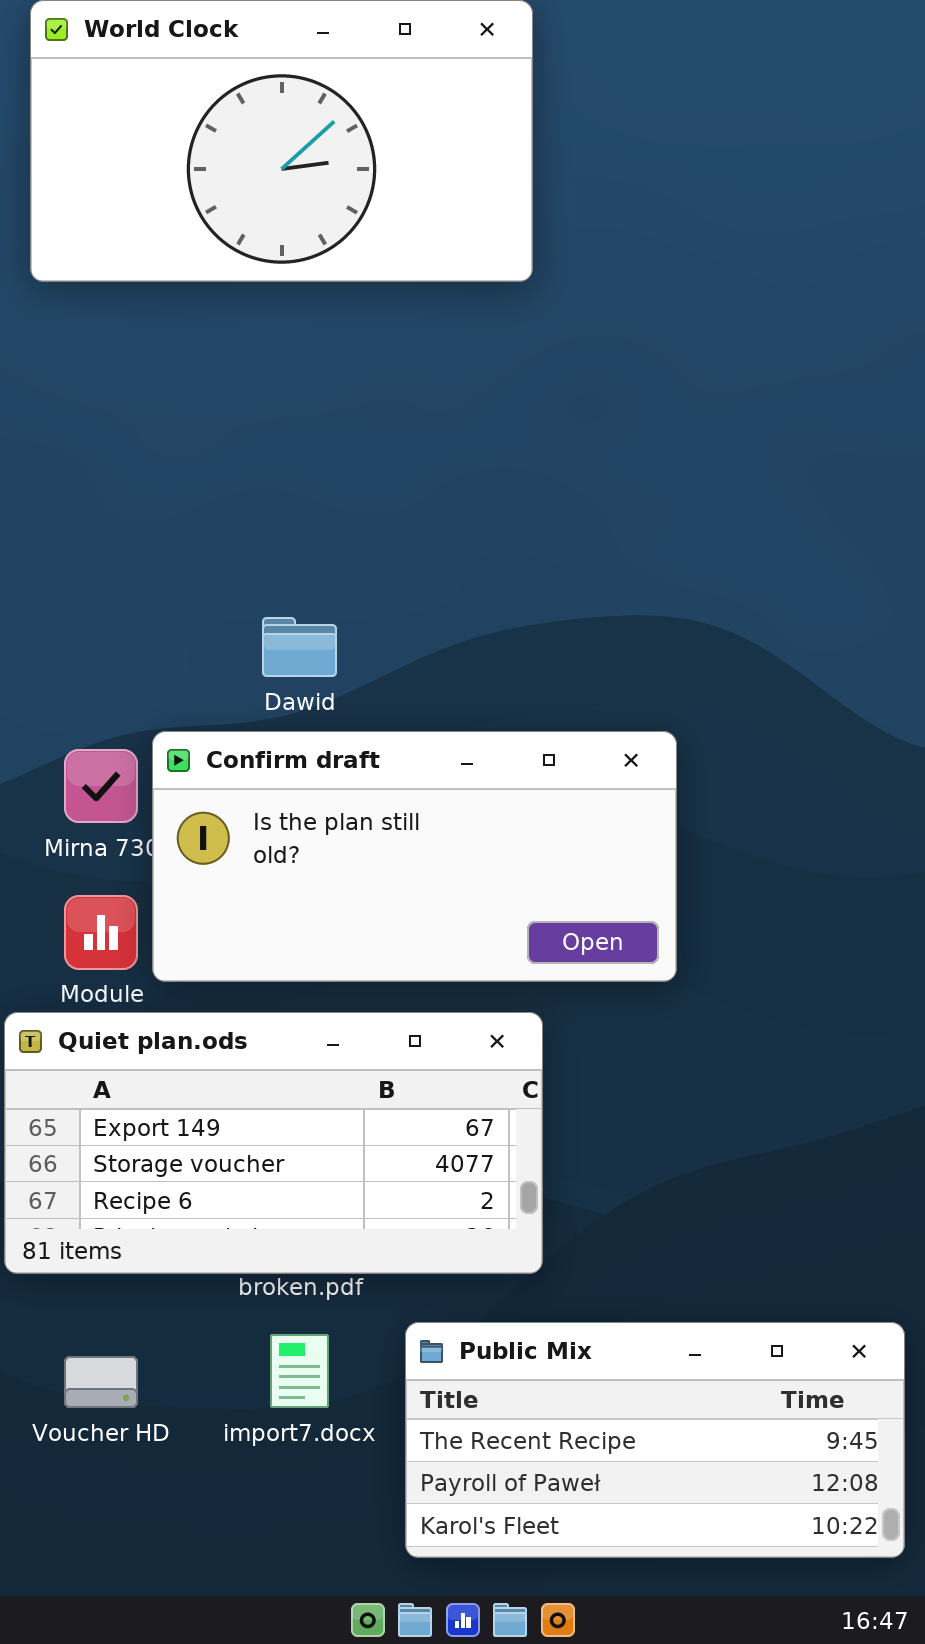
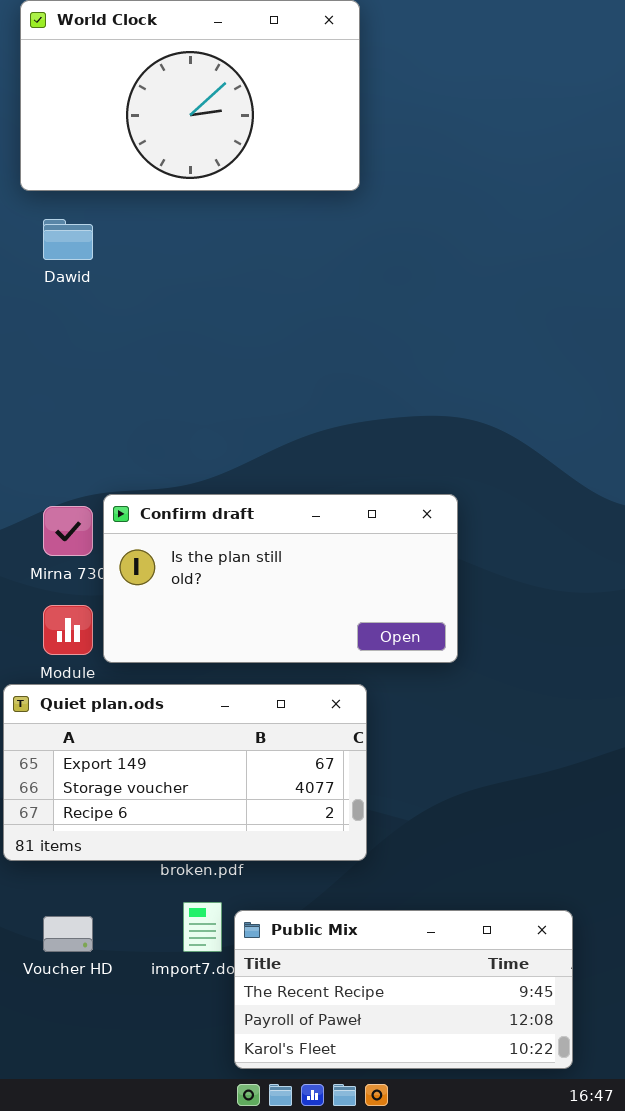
Dawid: [262,617,337,677] -> [43,219,93,260], moved
Public Mix: [405,1322,905,1558] -> [234,910,573,1069], moved

